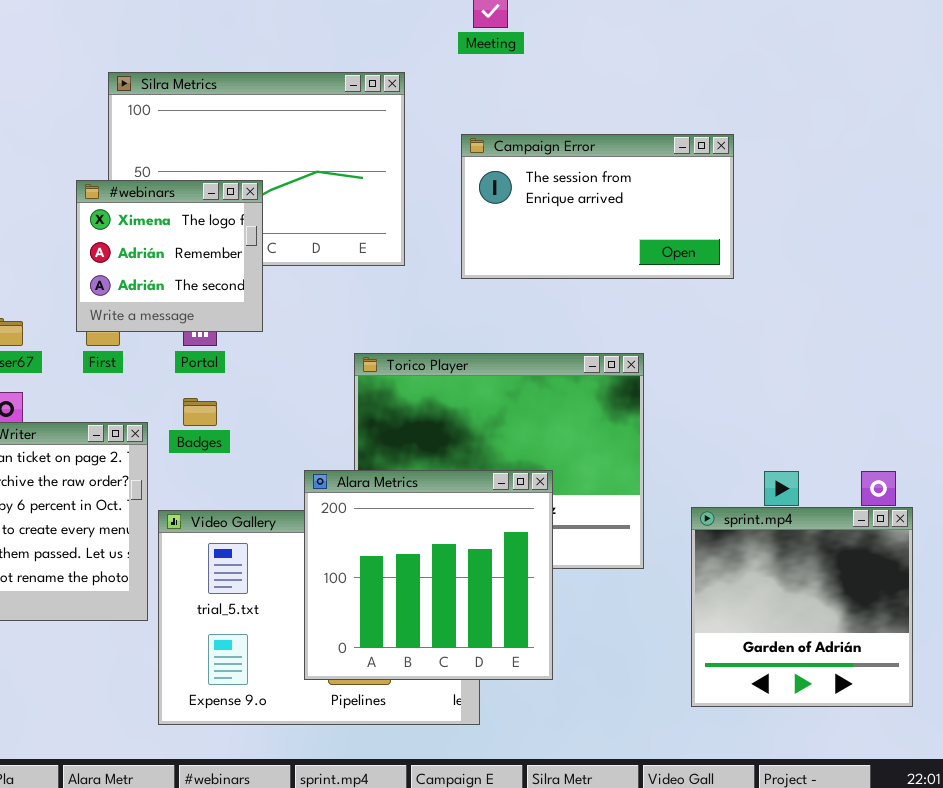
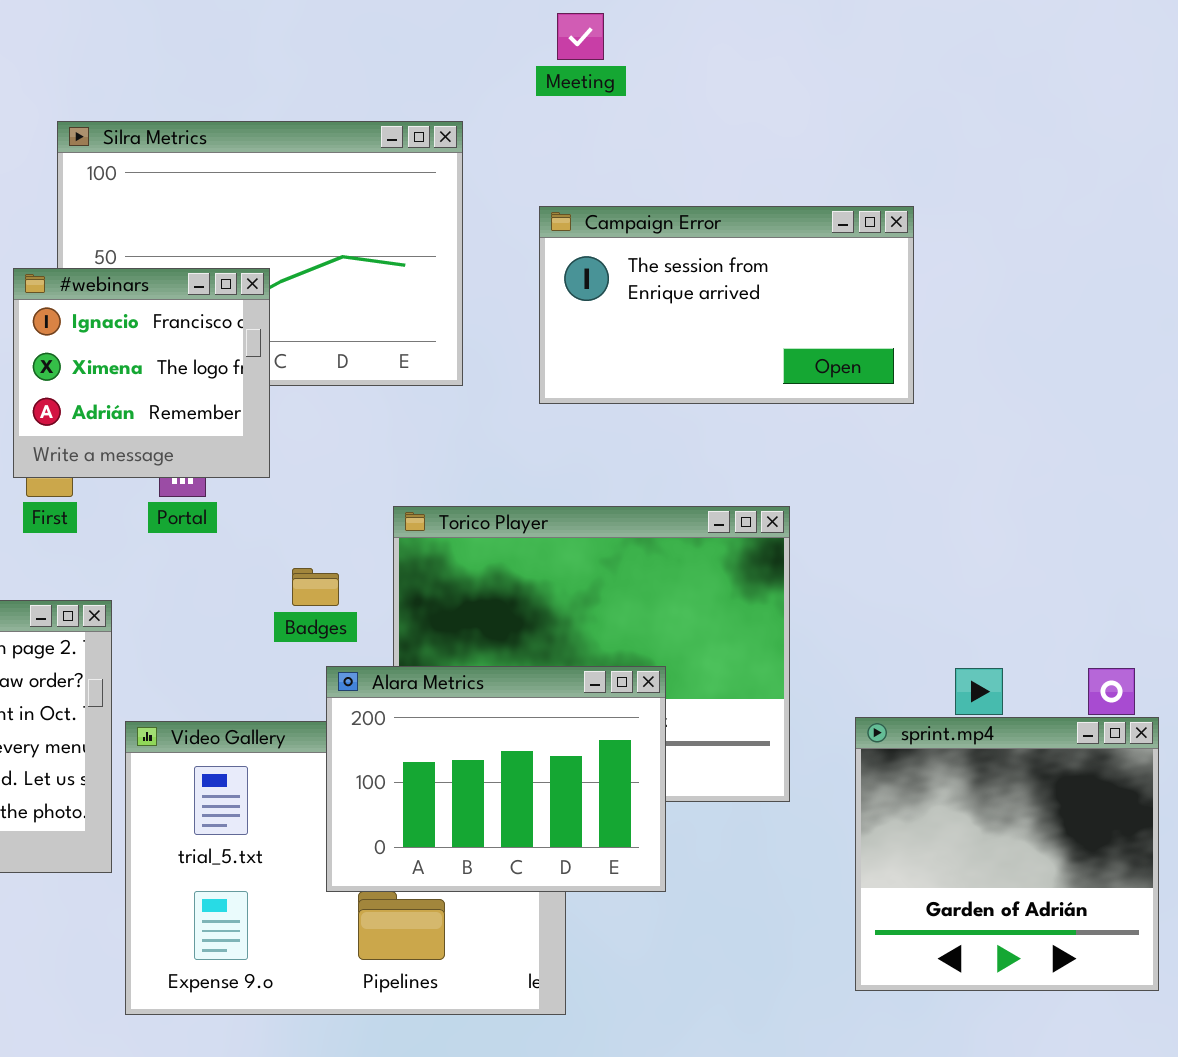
#webinars: [76,180,263,332] -> [13,268,270,478], scrolled up 1 row
Badges: [183,398,217,426] -> [292,568,339,606], moved
Alara Metrics: [304,470,553,680] -> [326,666,666,892], resized

